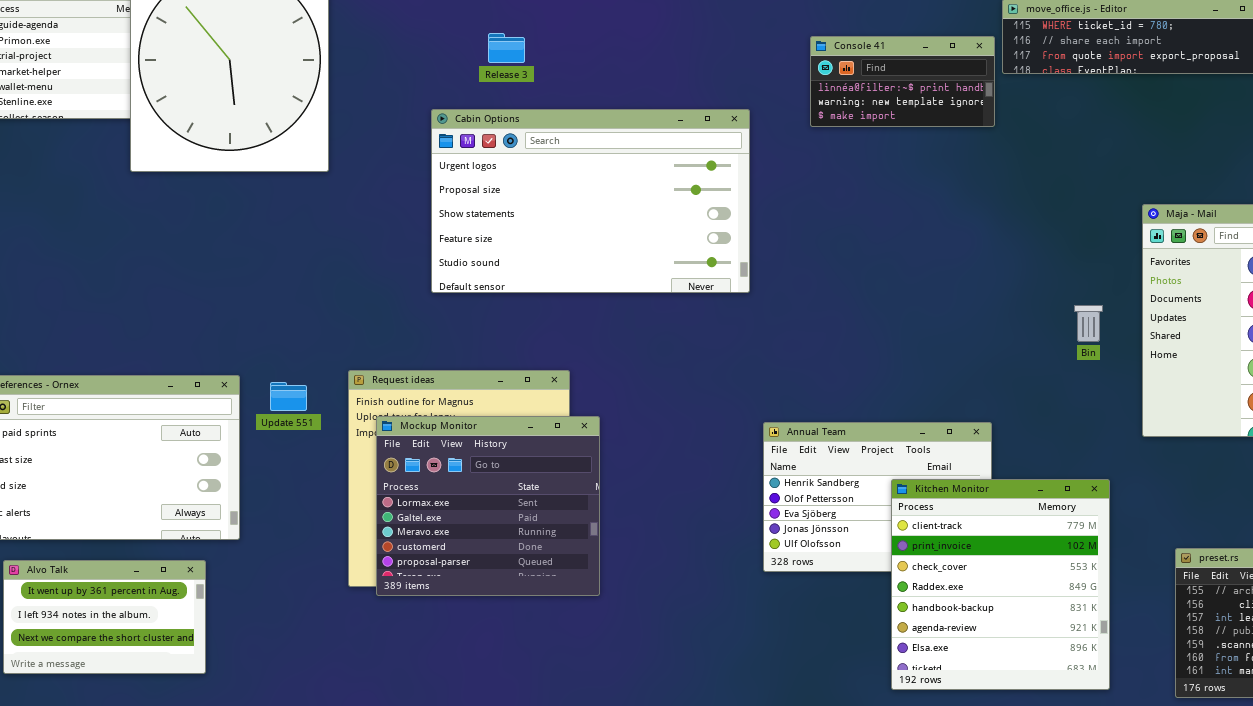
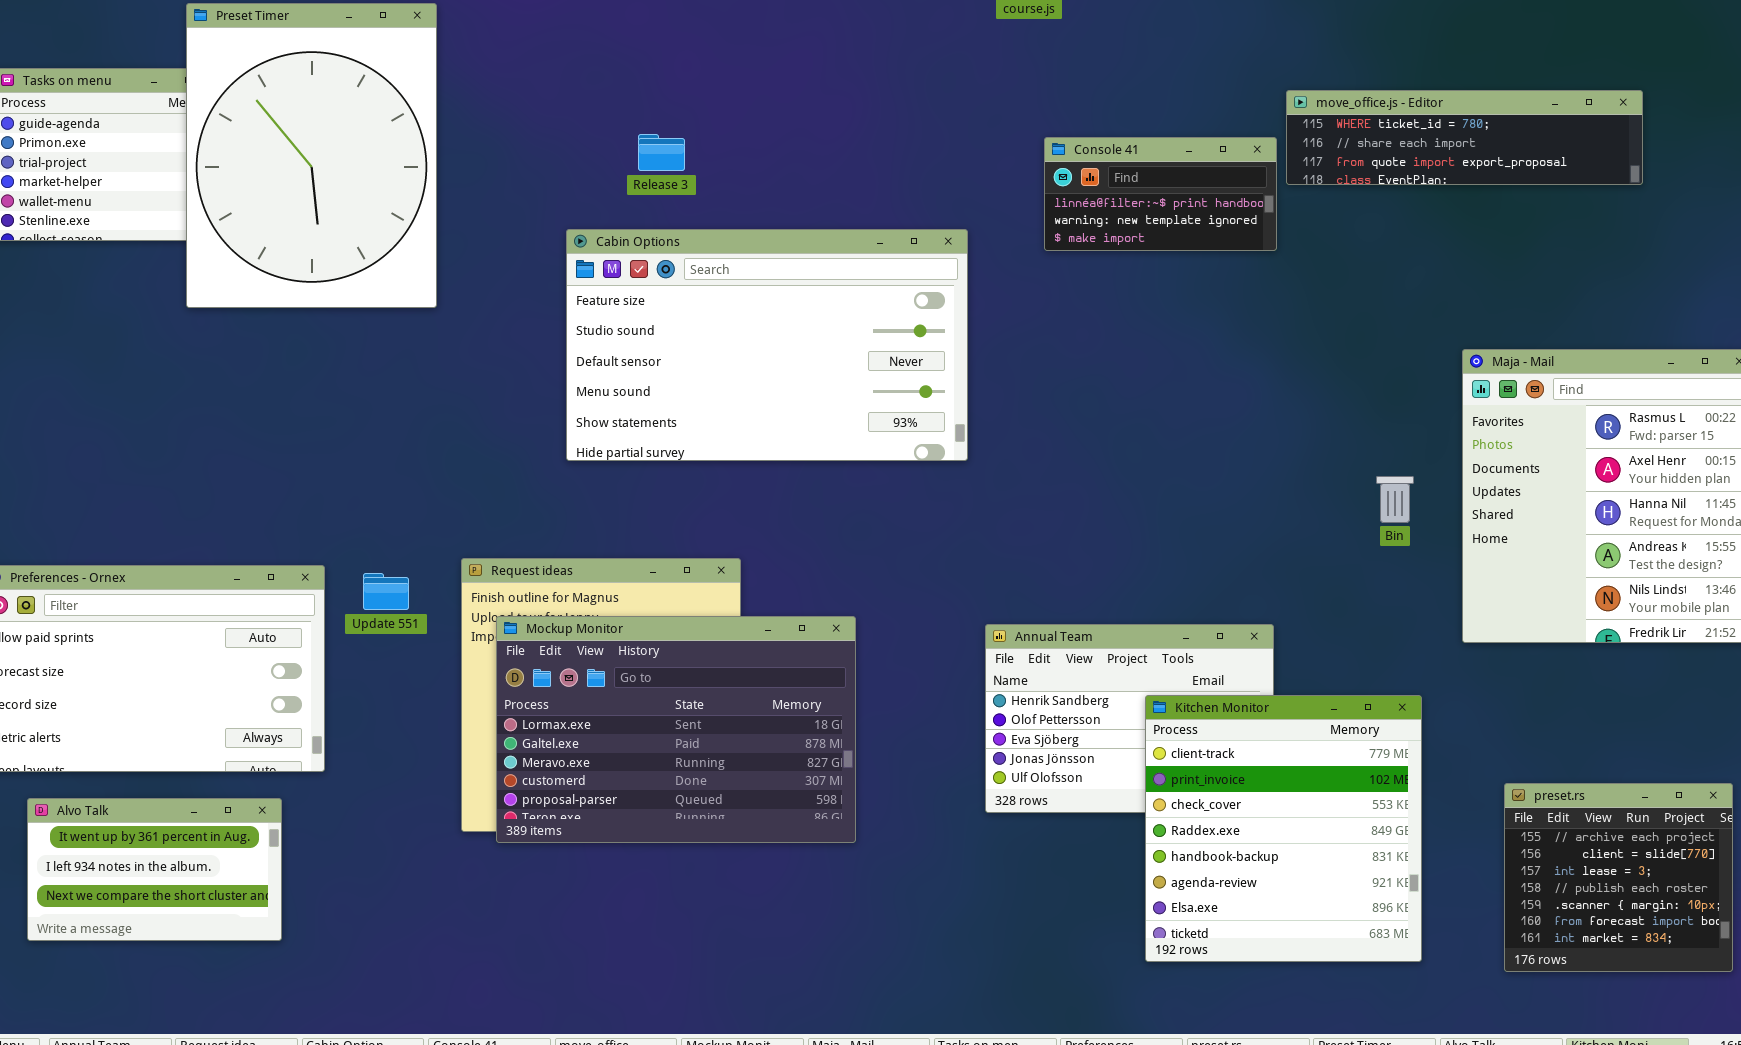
Cabin Options: [431,109,750,293] -> [566,229,968,461], scrolled down 3 rows
Mockup Monitor: [376,416,600,596] -> [496,616,856,843], resized

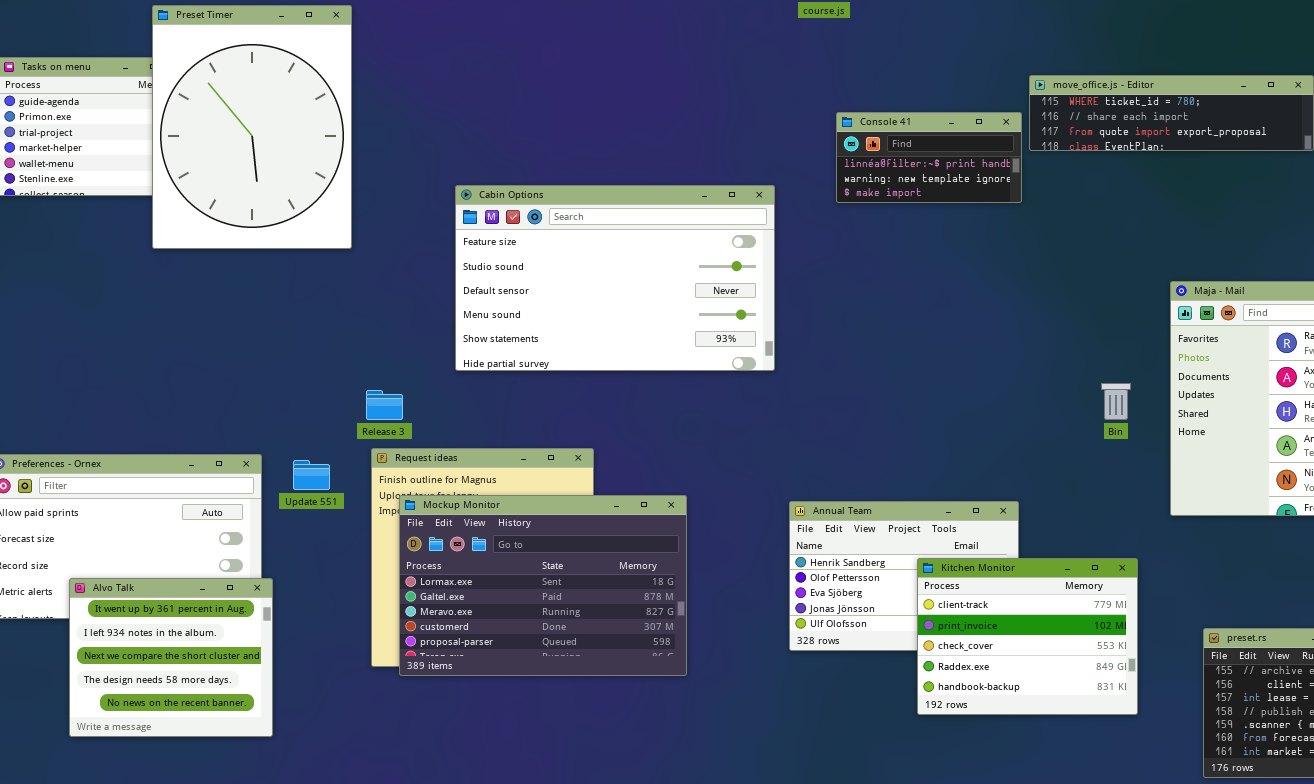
Release 3: [638,134,685,171] -> [366,390,403,420], moved
Kitchen Monitor: [1145,695,1422,962] -> [917,558,1138,715], resized
Alvo Talk: [27,798,282,941] -> [69,578,273,737], moved, resized

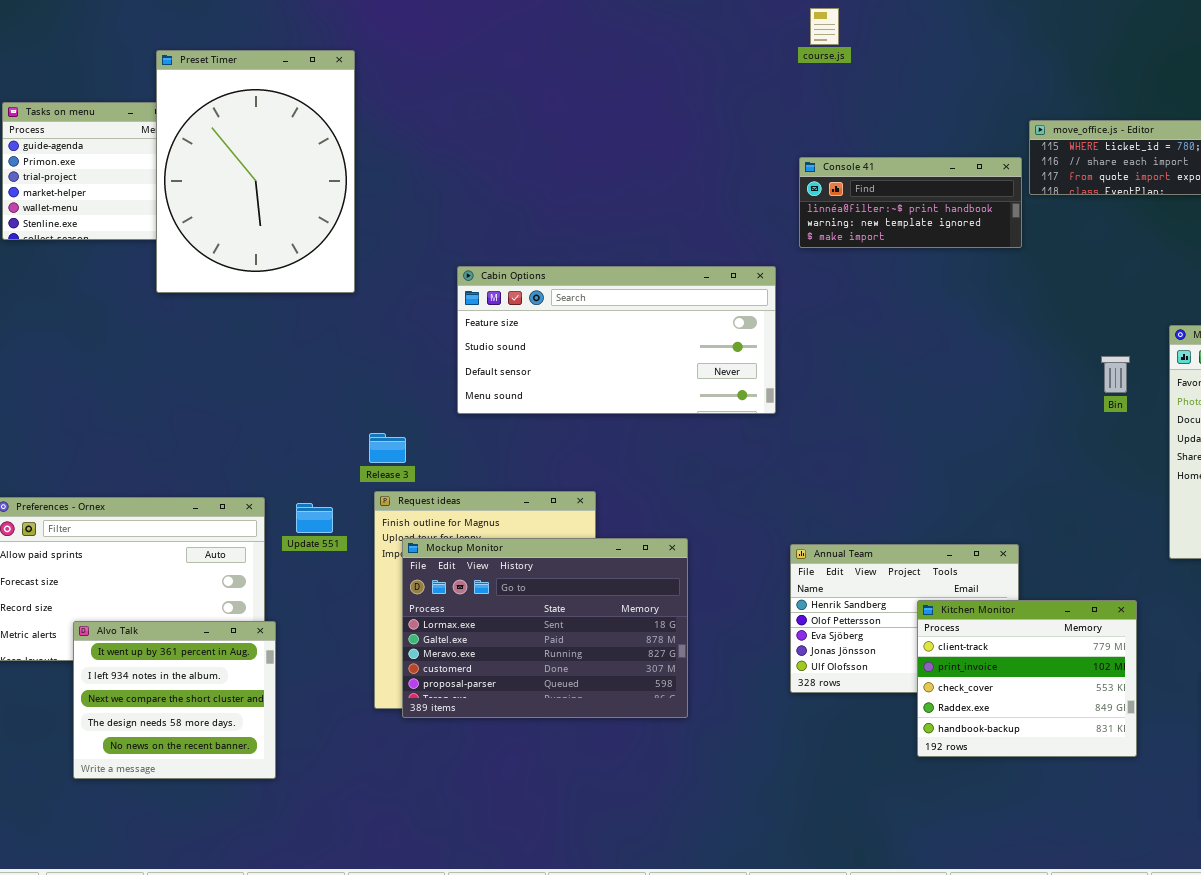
Console 41: [836,112,1022,203] -> [799,157,1022,248], resized
Cabin Options: [455,185,775,371] -> [457,266,776,414], resized
Bin: [1101,383,1131,420] -> [1101,356,1130,393], moved

